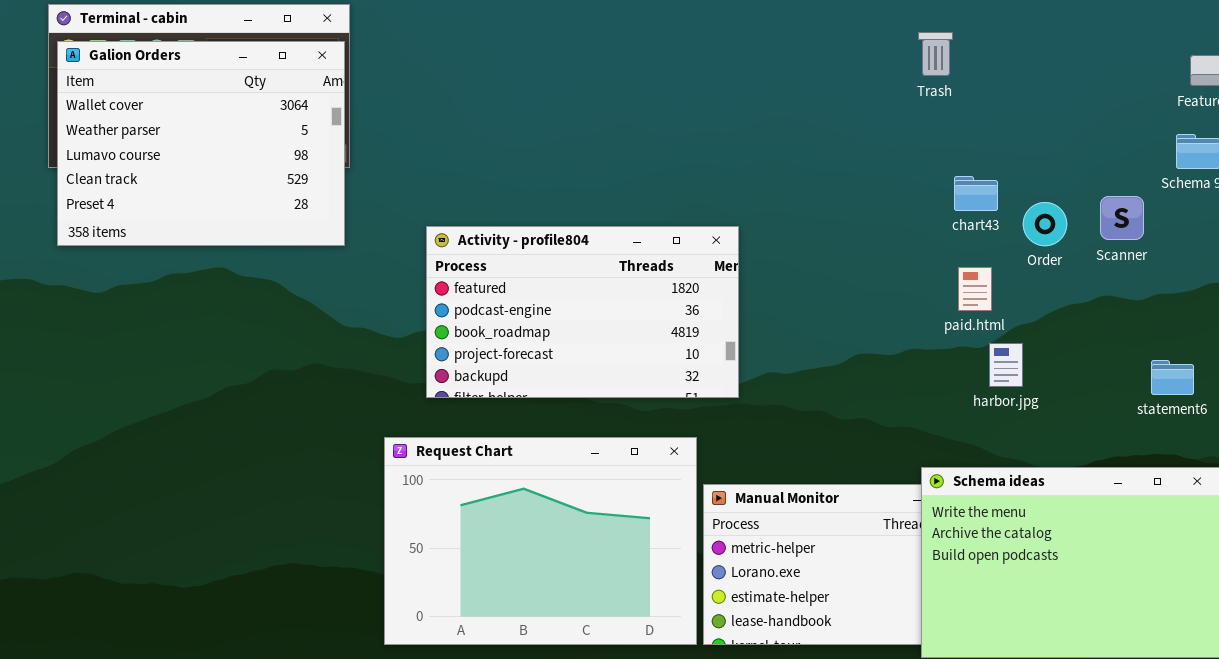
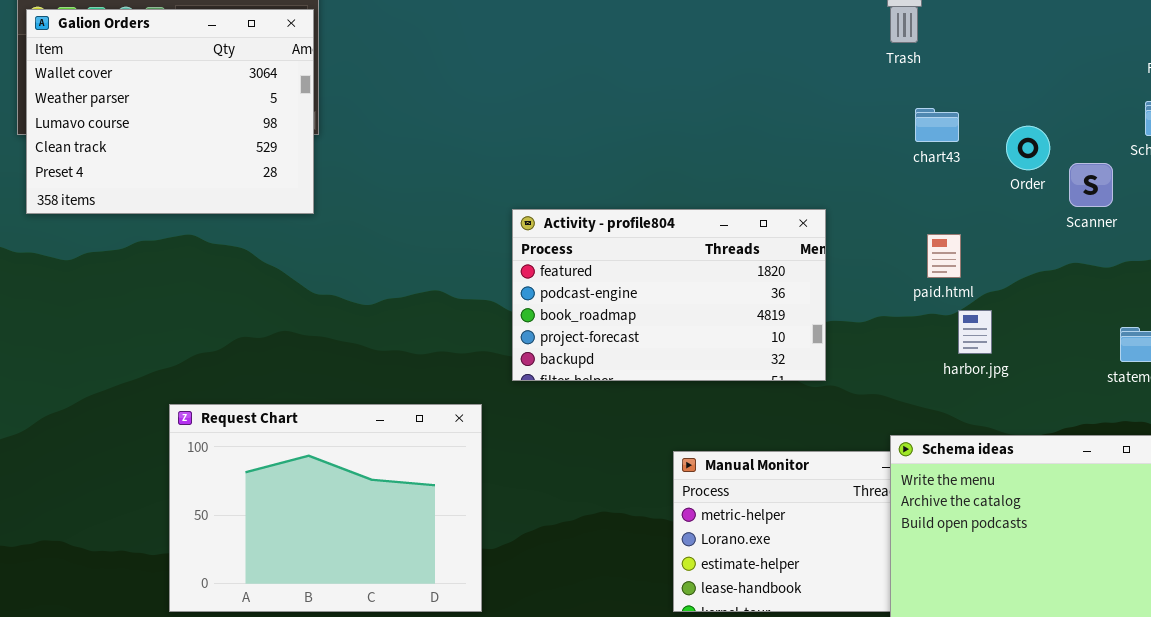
chart43: [954,176,998,211] -> [915,108,959,142], moved
Order: [1023,202,1067,246] -> [1006,126,1050,170], moved
Activity - profile804: [426,226,739,398] -> [512,209,826,381], moved
Request Chart: [384,437,697,645] -> [169,404,482,612], moved

